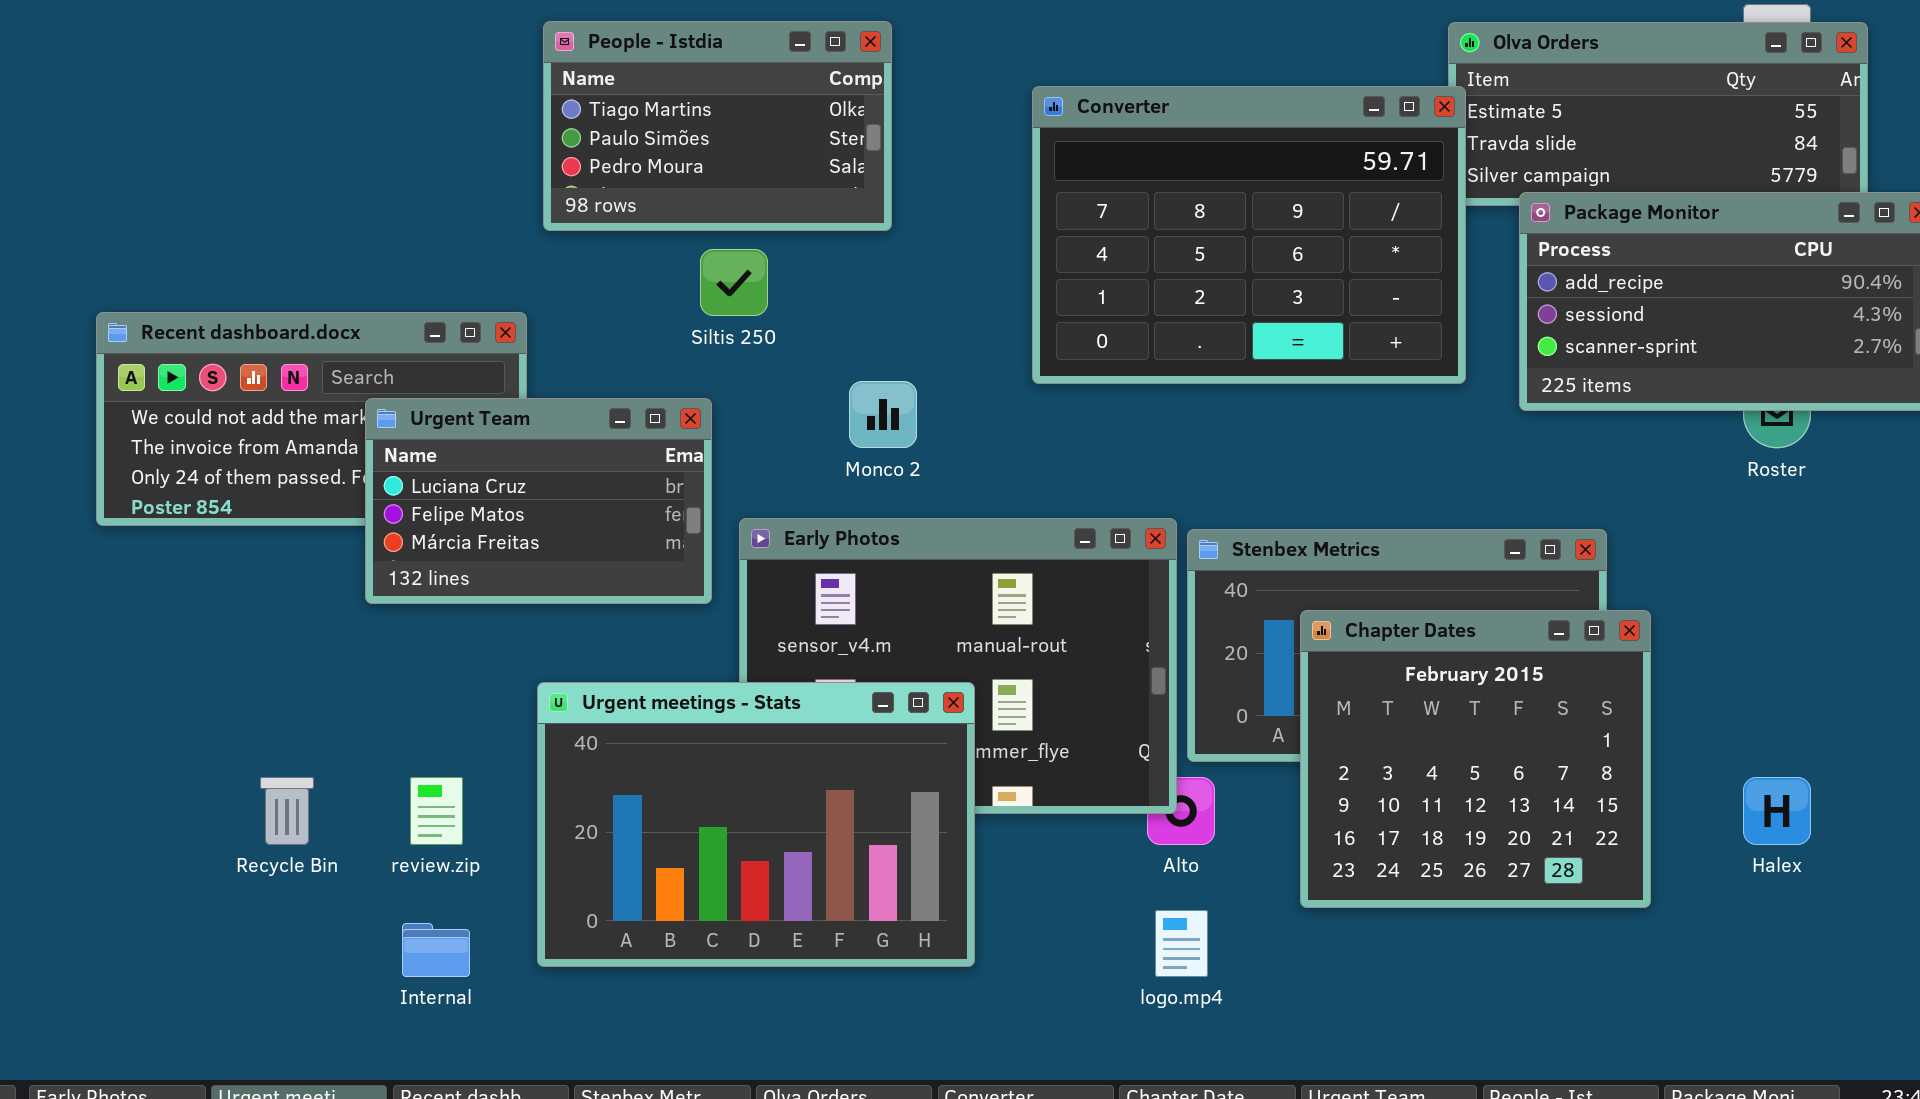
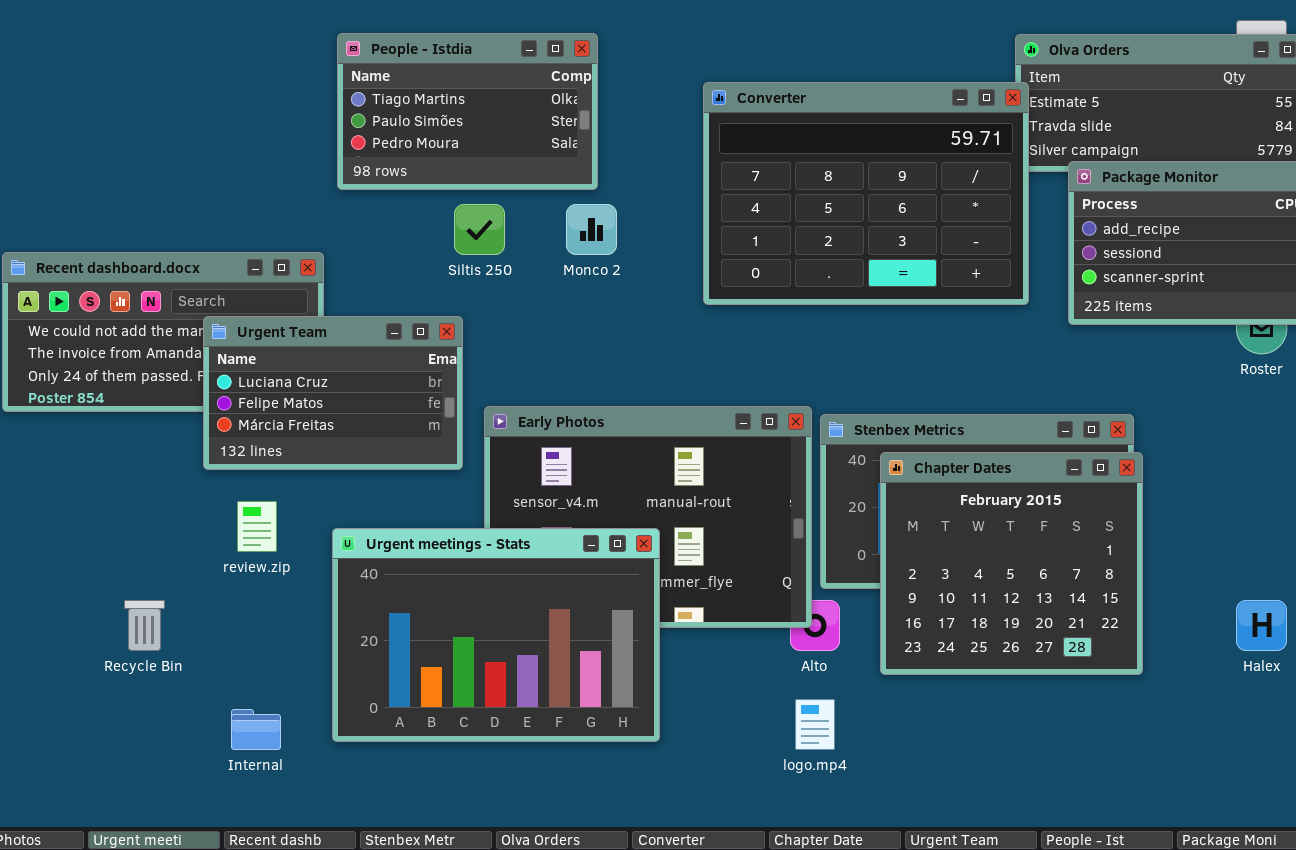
Monco 2: [849,381,917,448] -> [566,204,617,255], moved
Chapter Dates: [1300,610,1651,908] -> [880,452,1143,675], moved
review.zip: [410,777,463,845] -> [237,501,277,552], moved

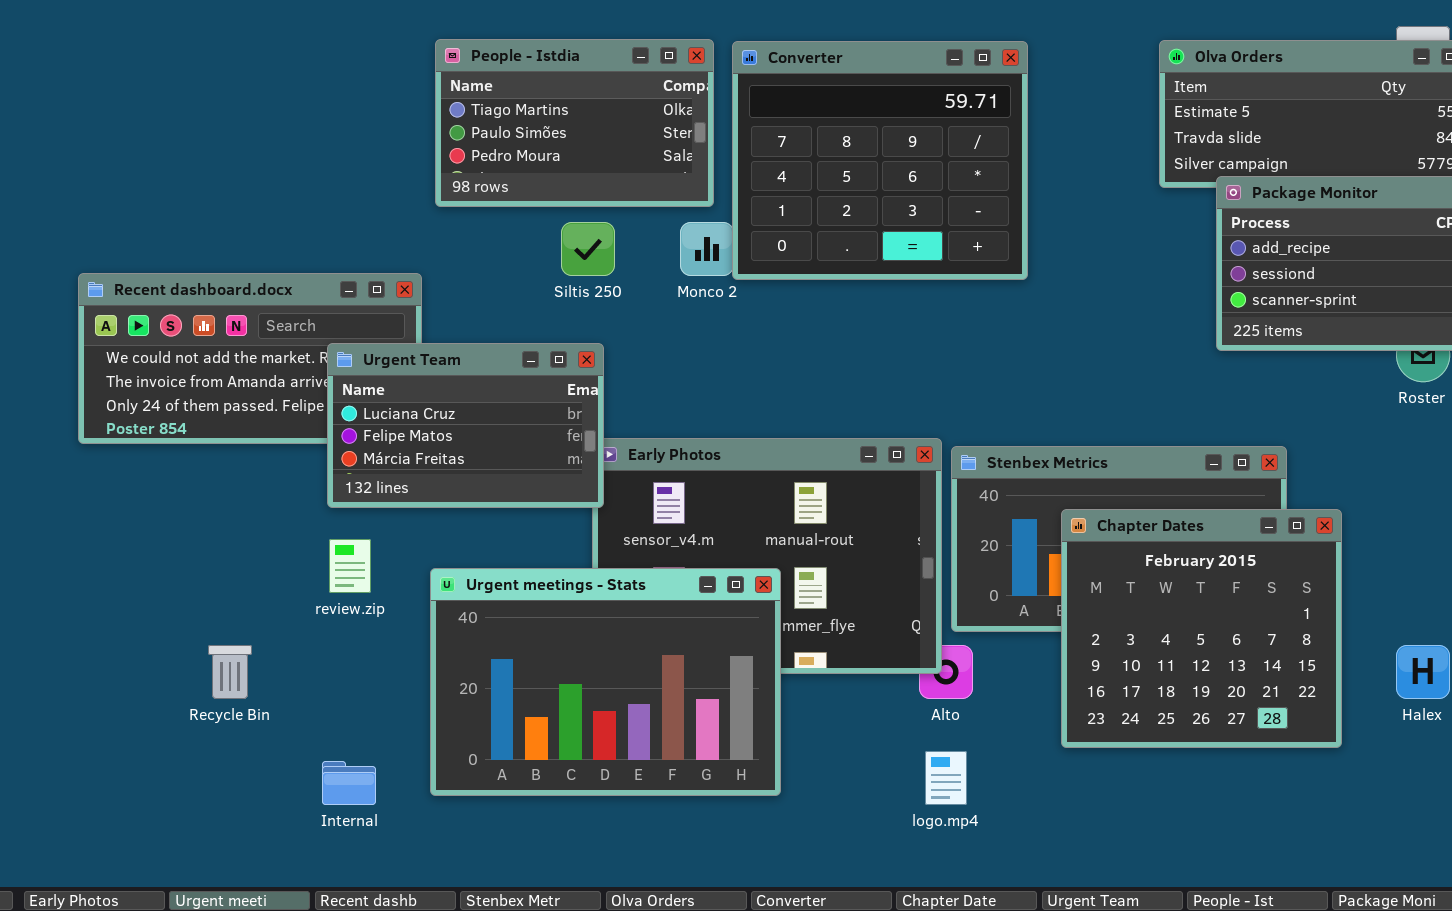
Converter: [703,82,1029,305] -> [732,41,1028,280], moved, resized
Urgent Team: [203,316,463,470] -> [327,343,604,508], moved
Chapter Dates: [880,452,1143,675] -> [1061,509,1342,748], moved

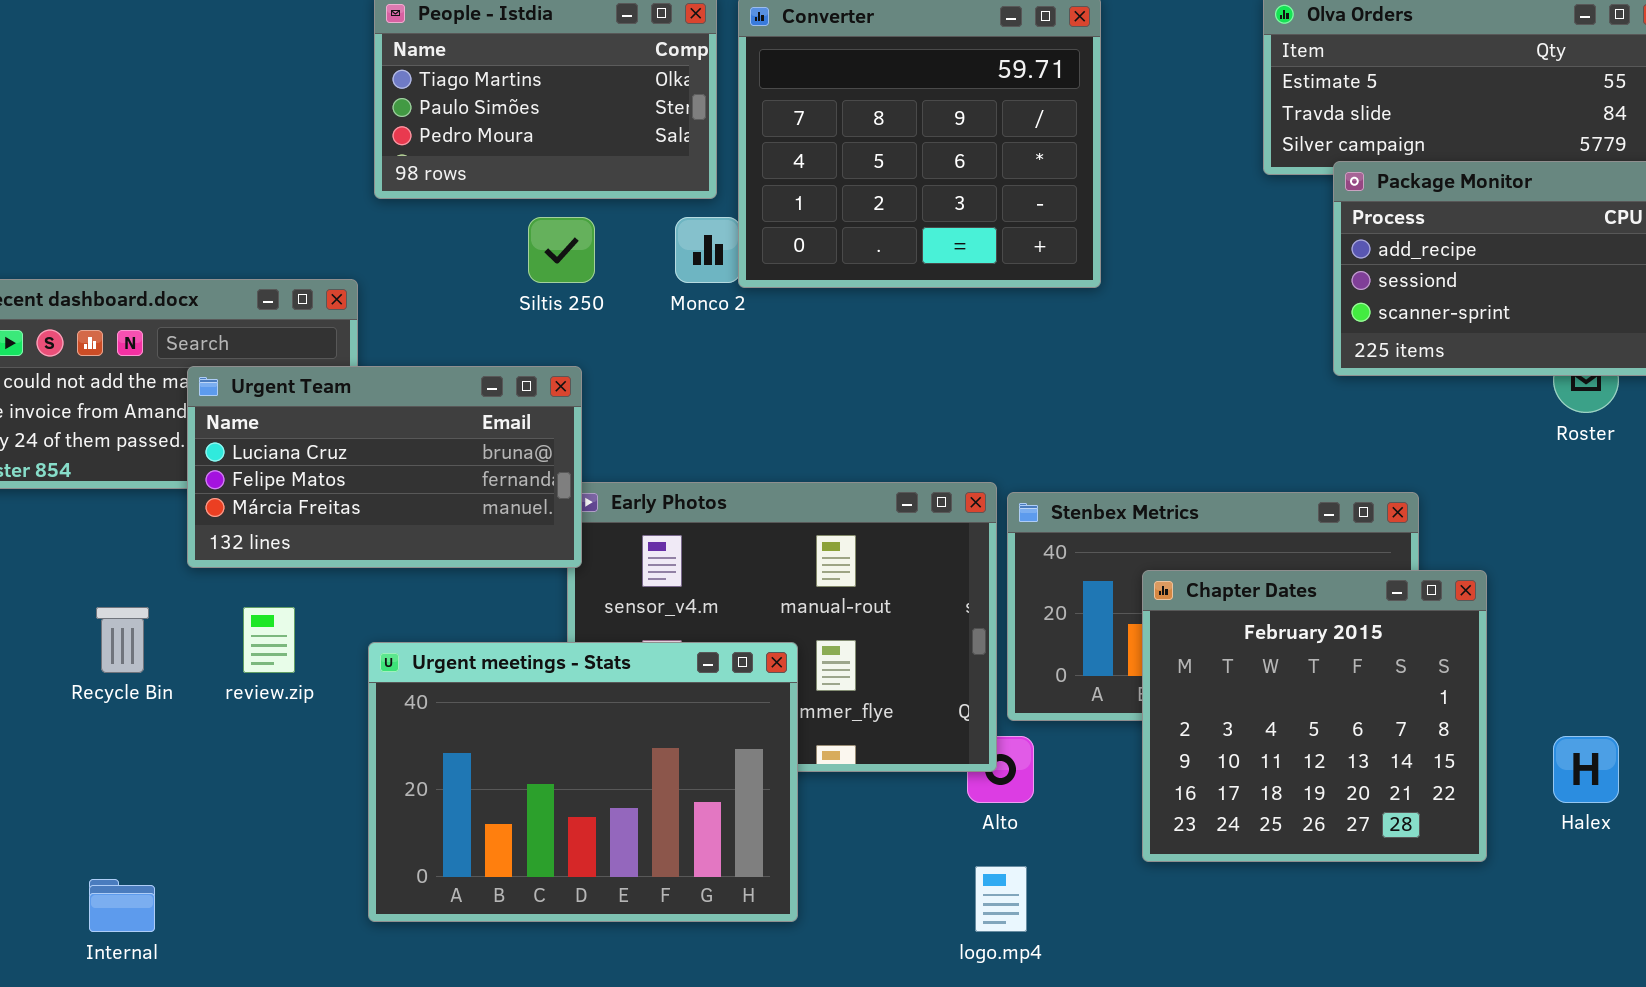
Urgent Team: [327,343,604,508] -> [187,366,582,568], resized
Recycle Bin: [208,645,252,699] -> [96,607,149,673], moved
Internal: [322,761,376,805] -> [89,879,155,932], moved

